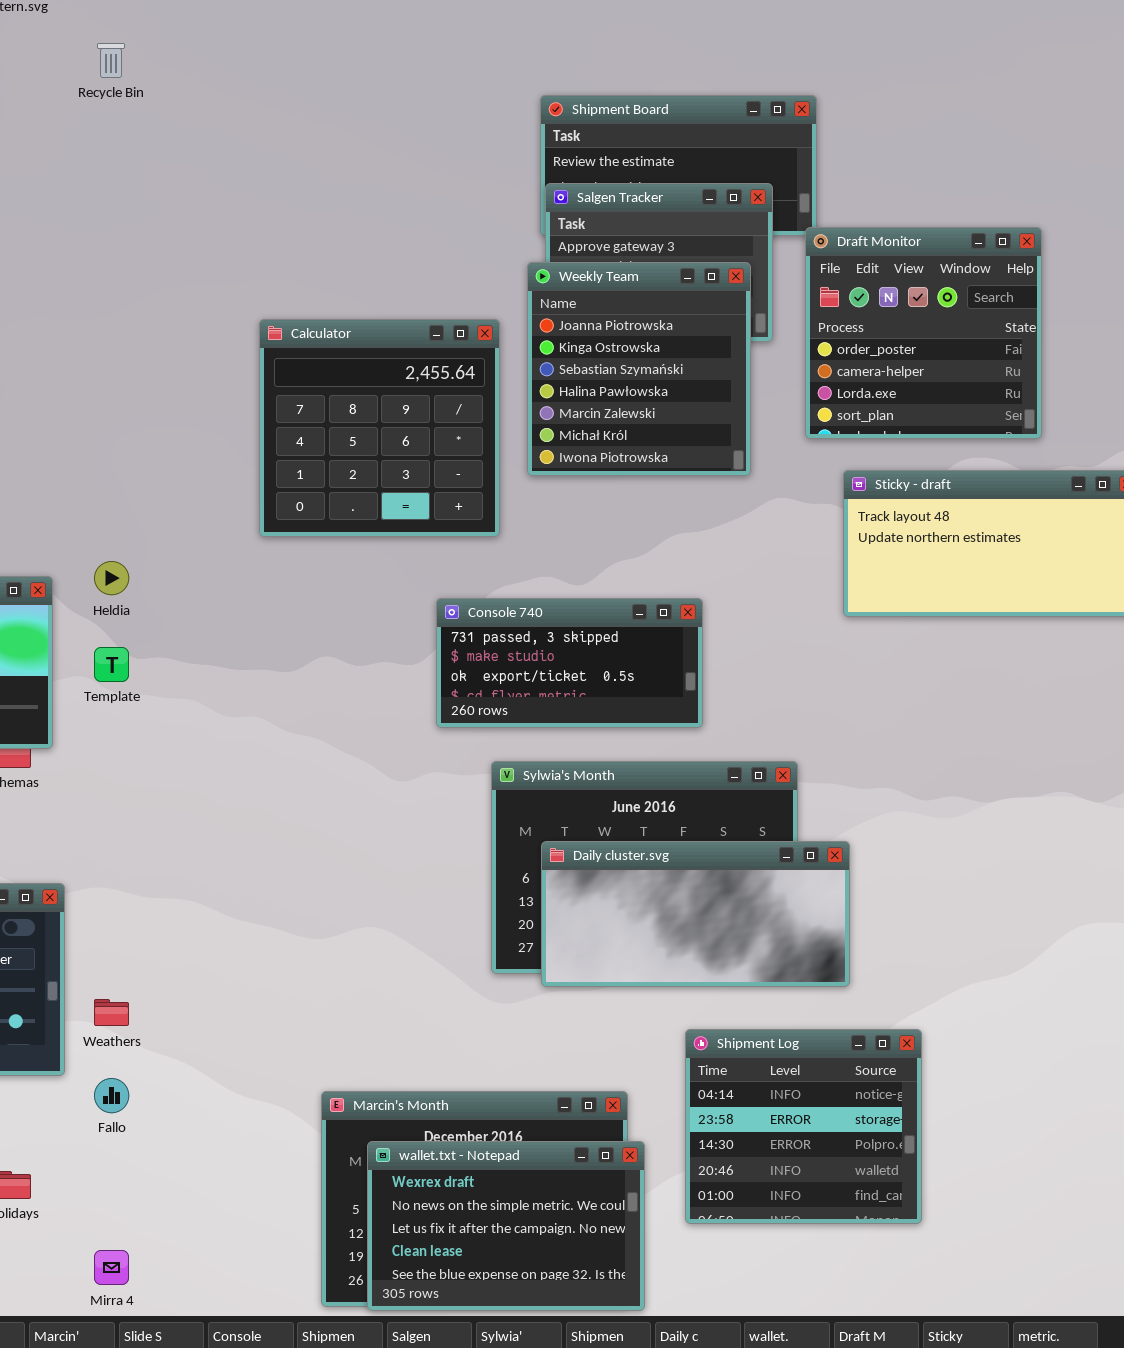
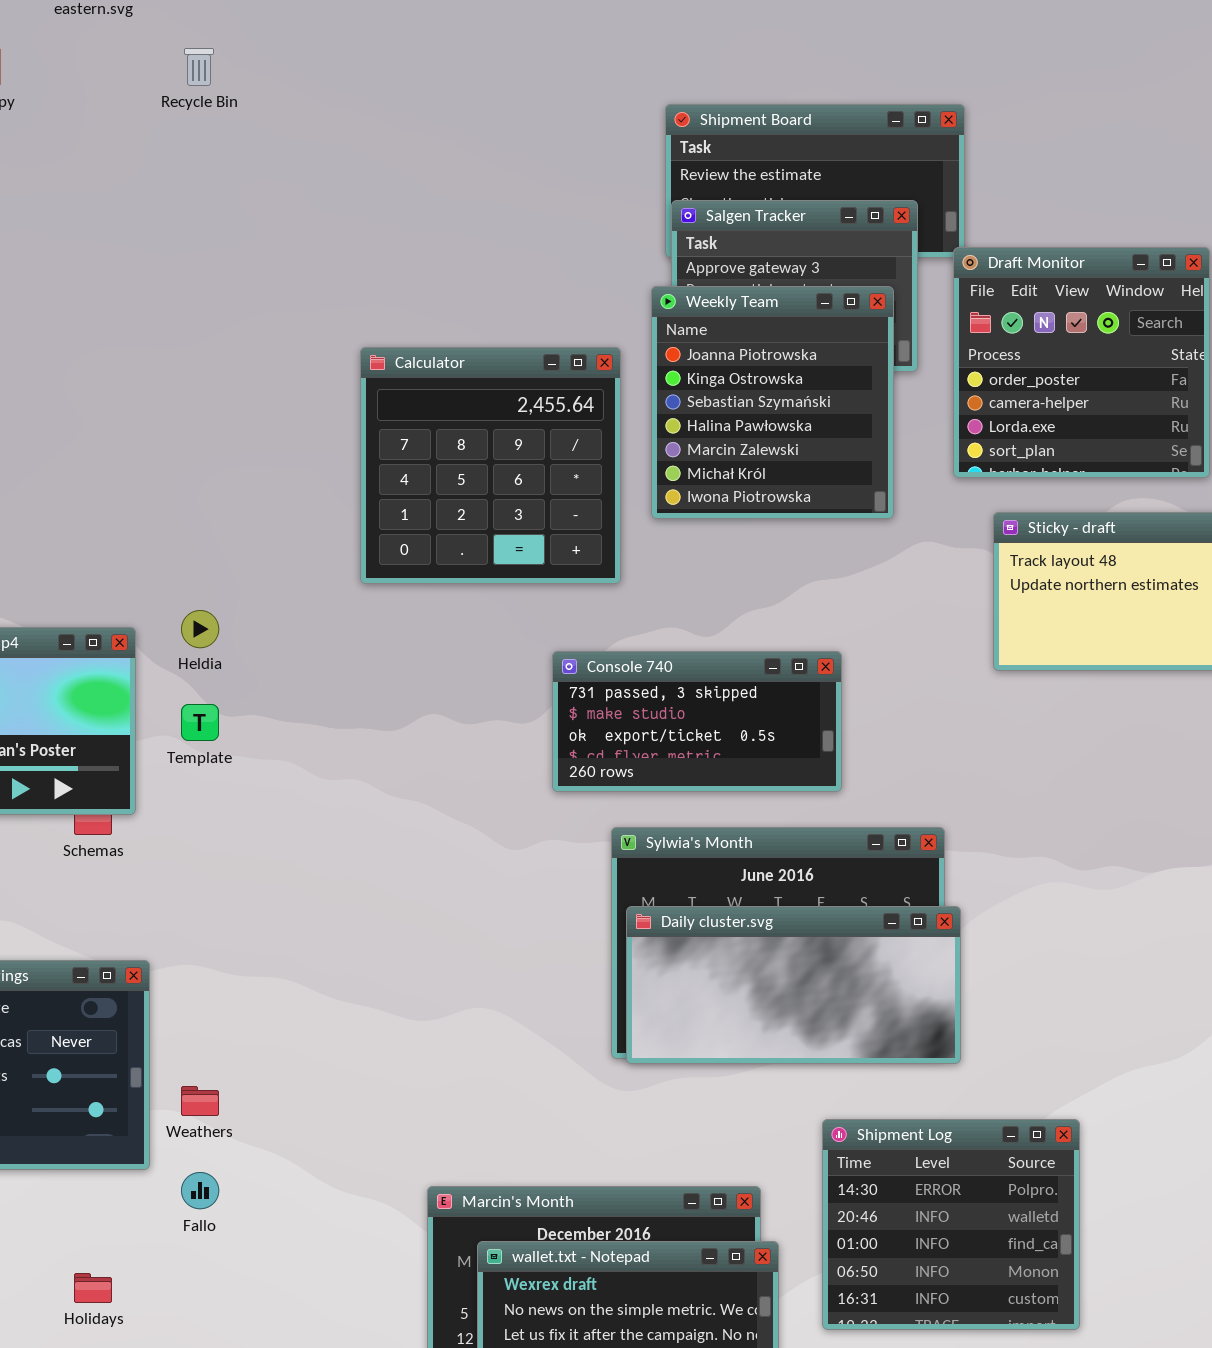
Daily cluster.svg: [541,841,850,987] -> [626,906,961,1064], moved
Shipment Log: [685,1029,922,1224] -> [822,1119,1080,1330], scrolled down 2 rows

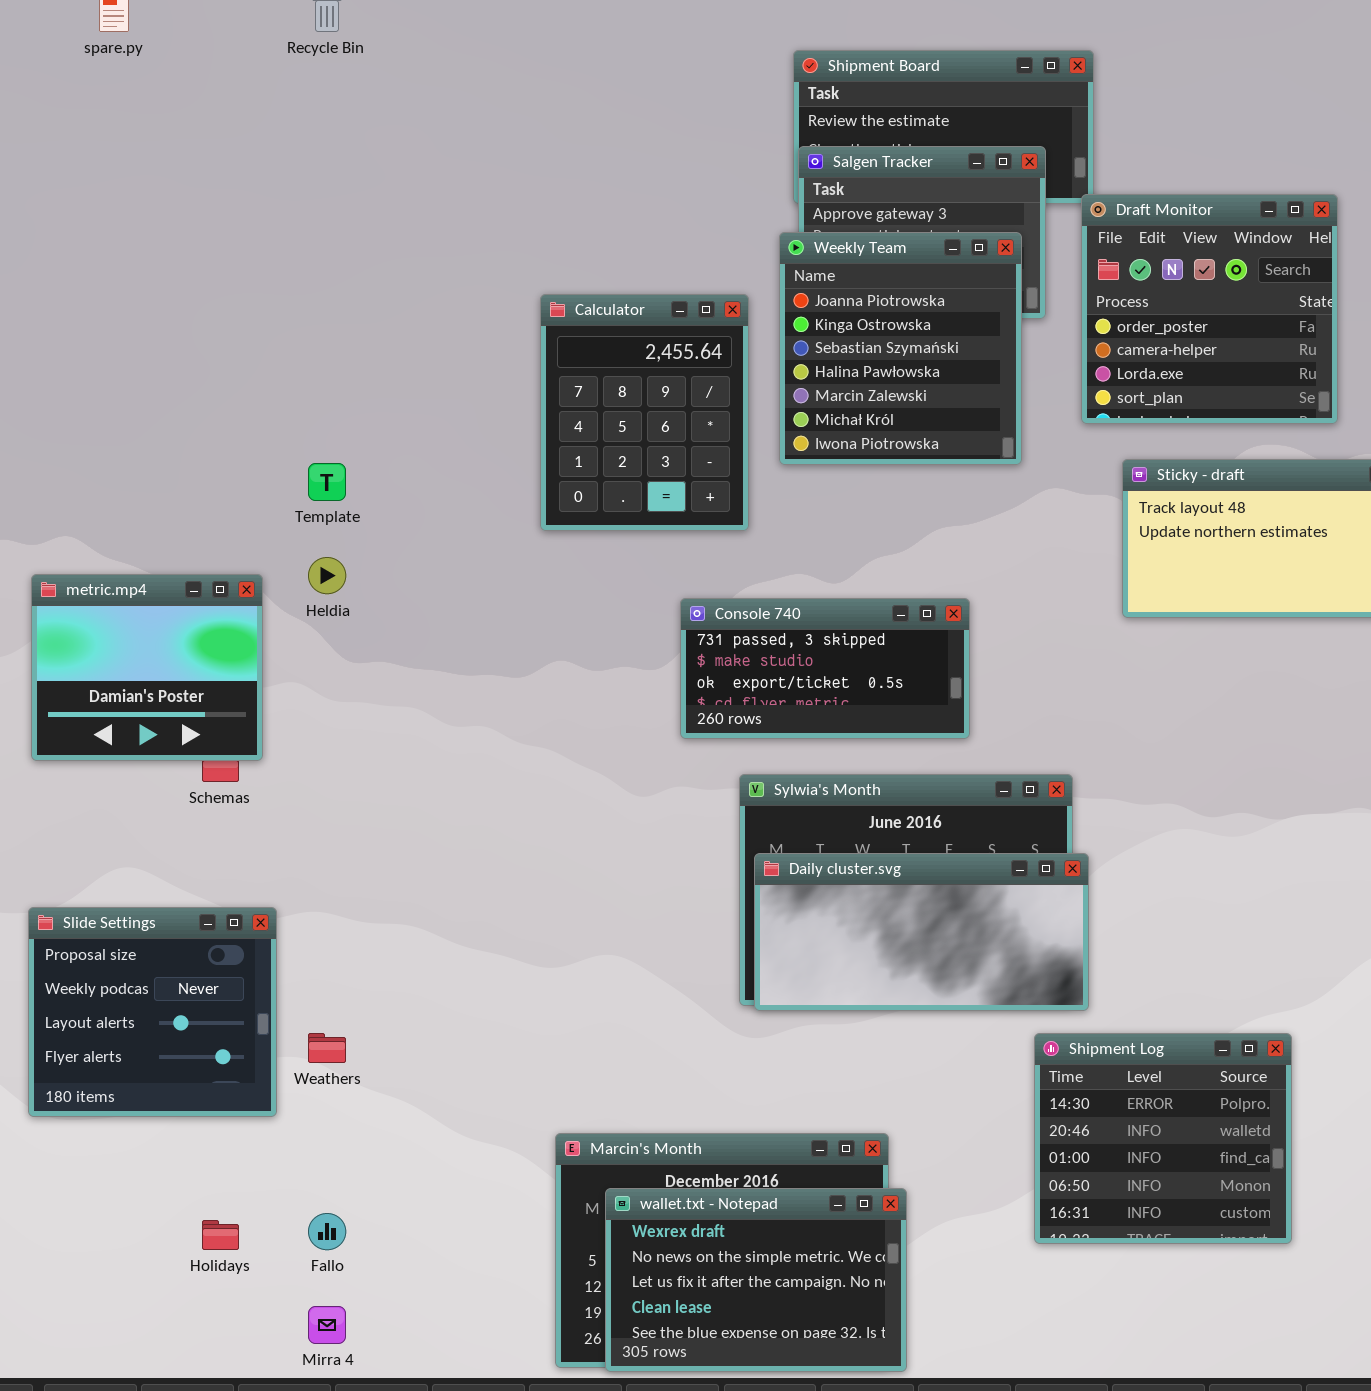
Calculator: [360,347,621,584] -> [540,294,749,531], resized
Template: [181,704,219,741] -> [308,463,346,501], moved
Shipment Log: [822,1119,1080,1330] -> [1034,1033,1292,1244], moved
Fallo: [181,1172,219,1209] -> [308,1213,346,1250], moved

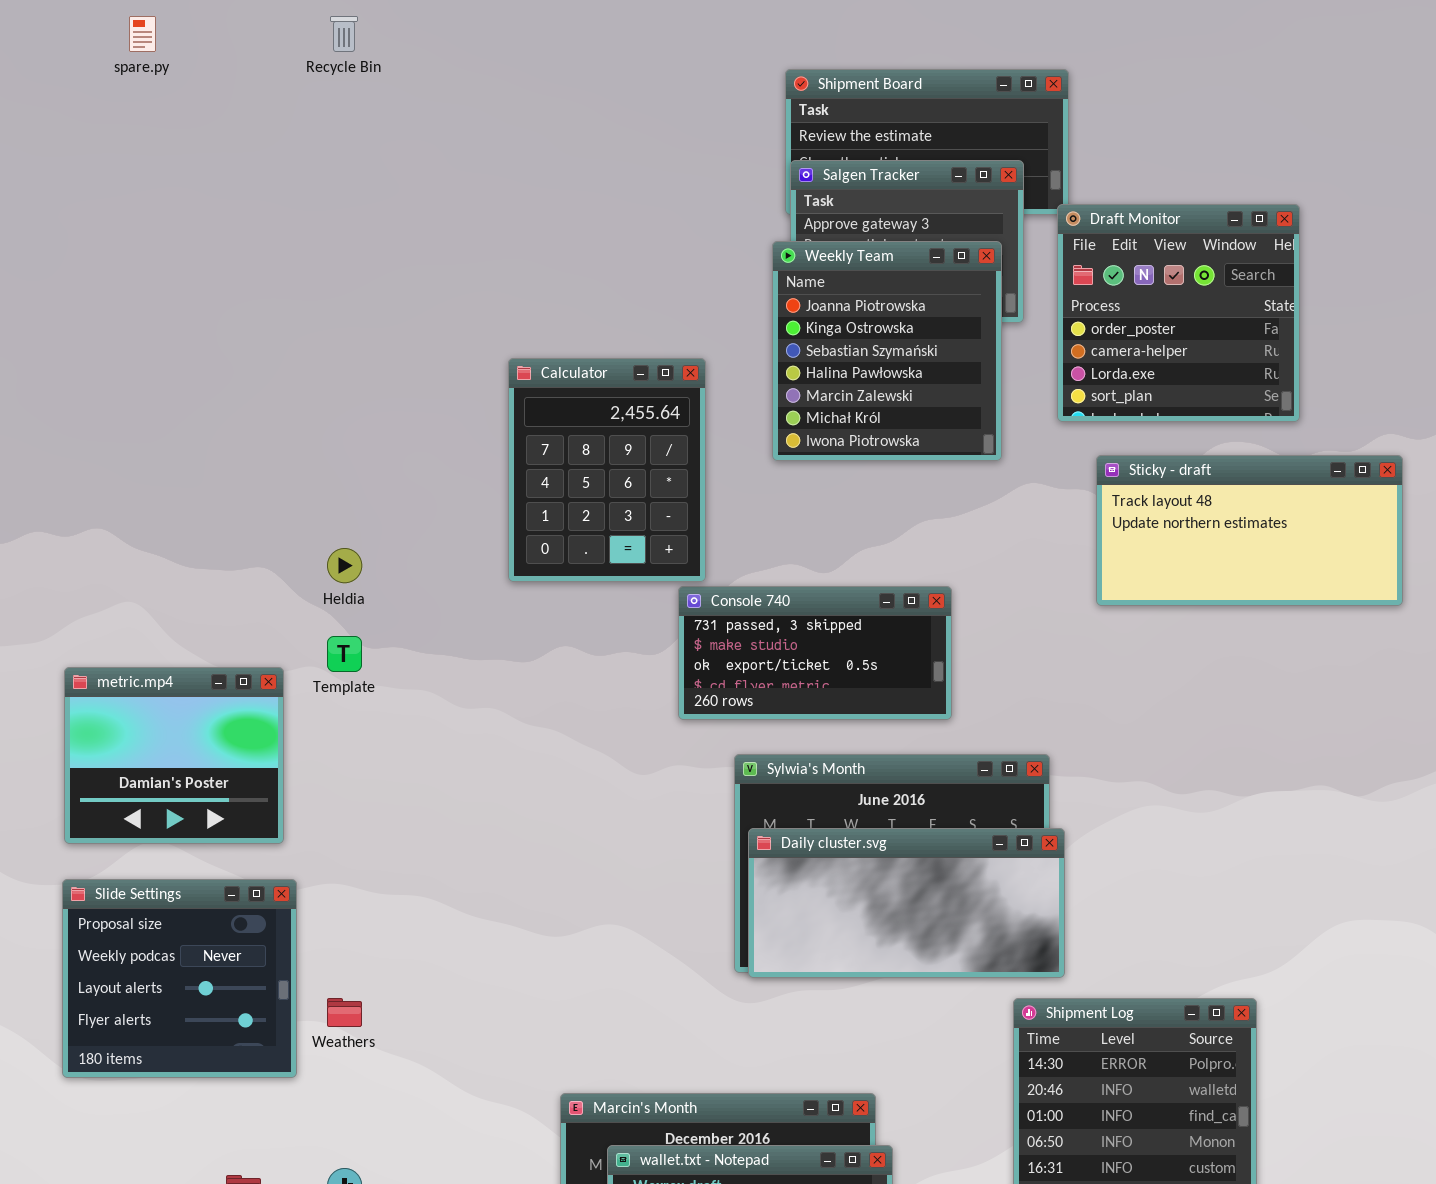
Calculator: [540,294,749,531] -> [508,358,706,582], moved
Template: [308,463,346,501] -> [327,636,362,672], moved
metric.mp4: [31,574,263,761] -> [64,667,284,844], moved

